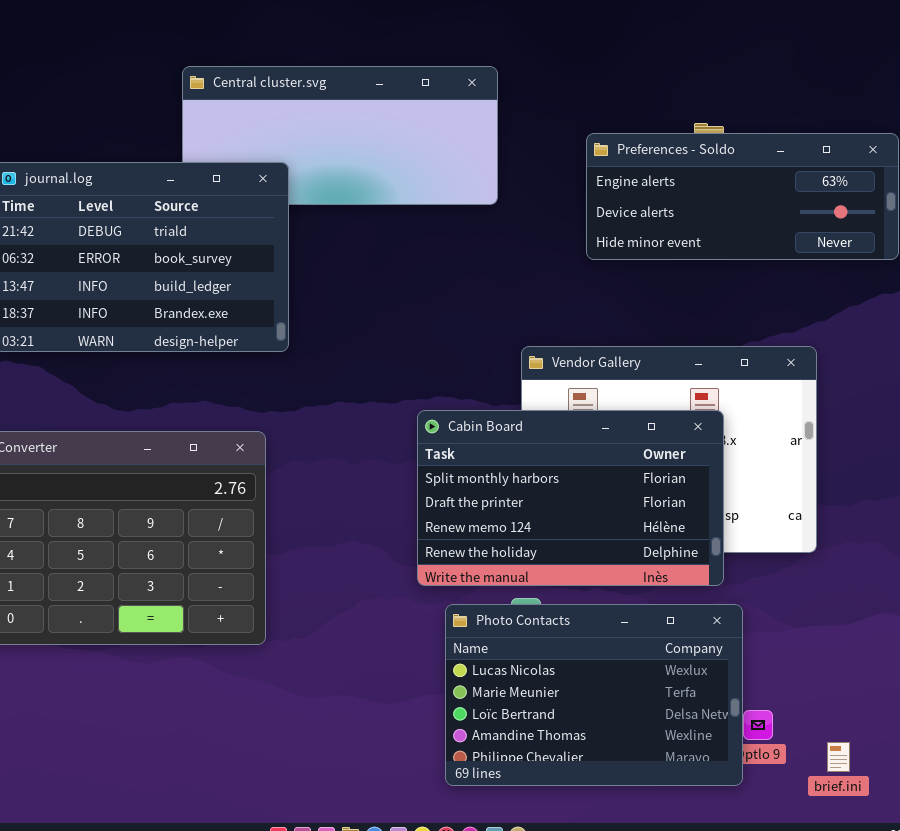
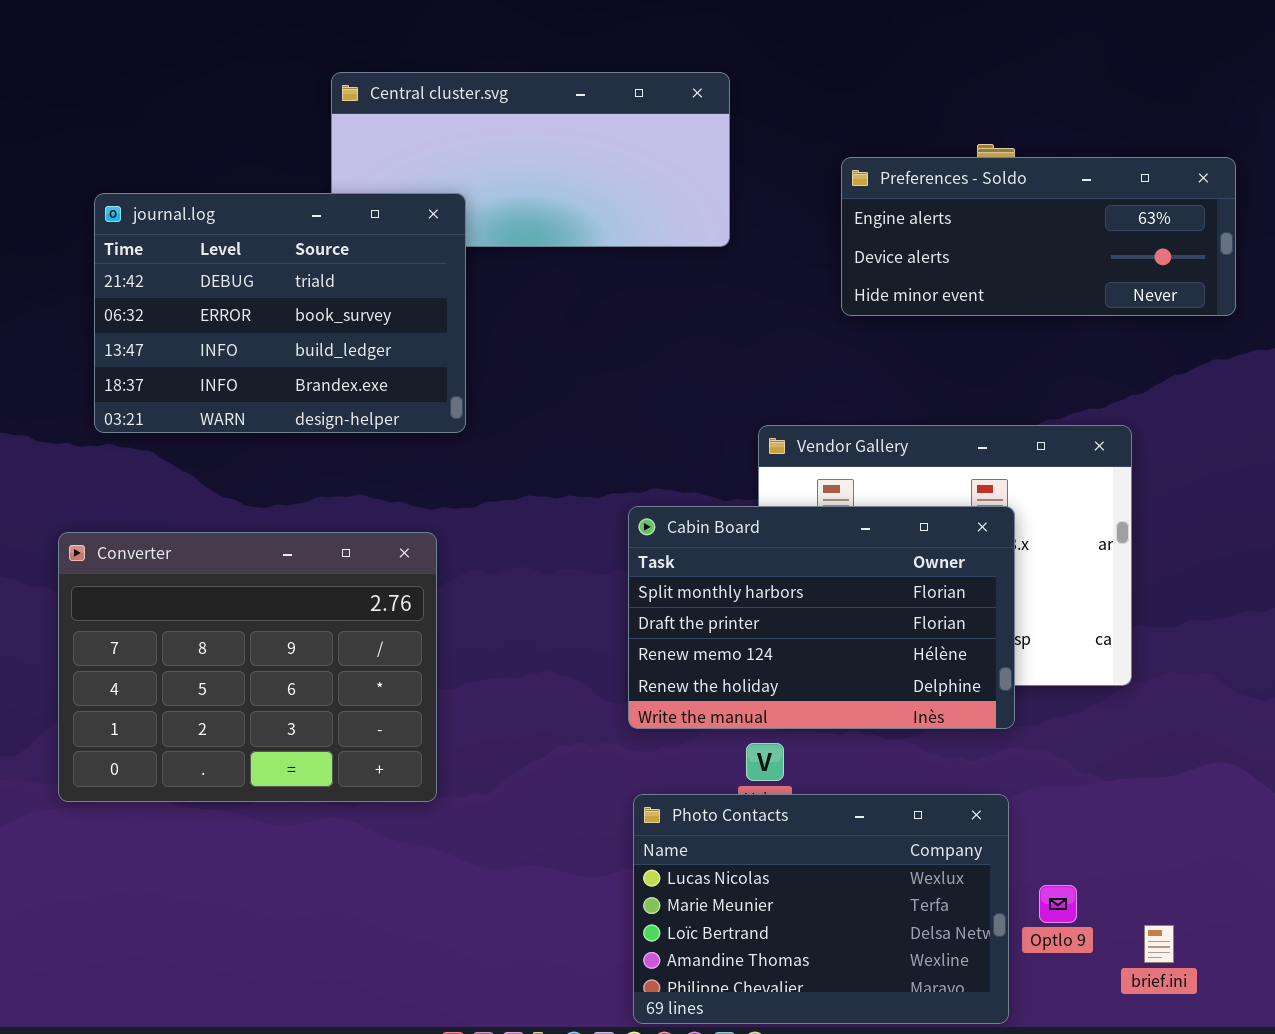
Photo Contacts: [445,604,743,786] -> [633,794,1009,1024], moved

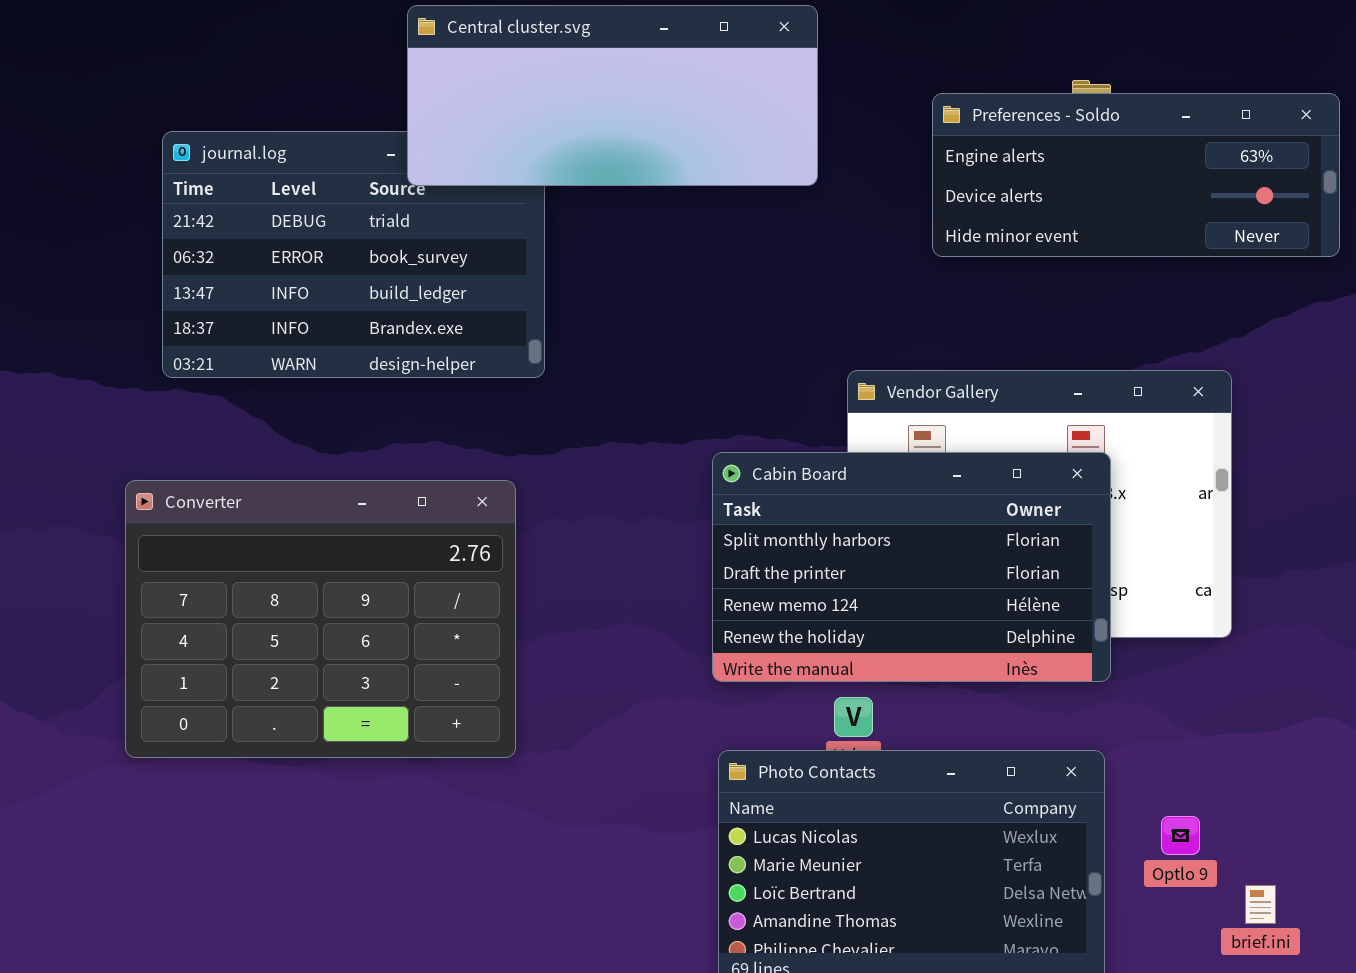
Central cluster.svg: [331,72,730,247] -> [407,5,818,186], raised
Optlo 9: [1039,885,1077,923] -> [1161,816,1200,855], moved

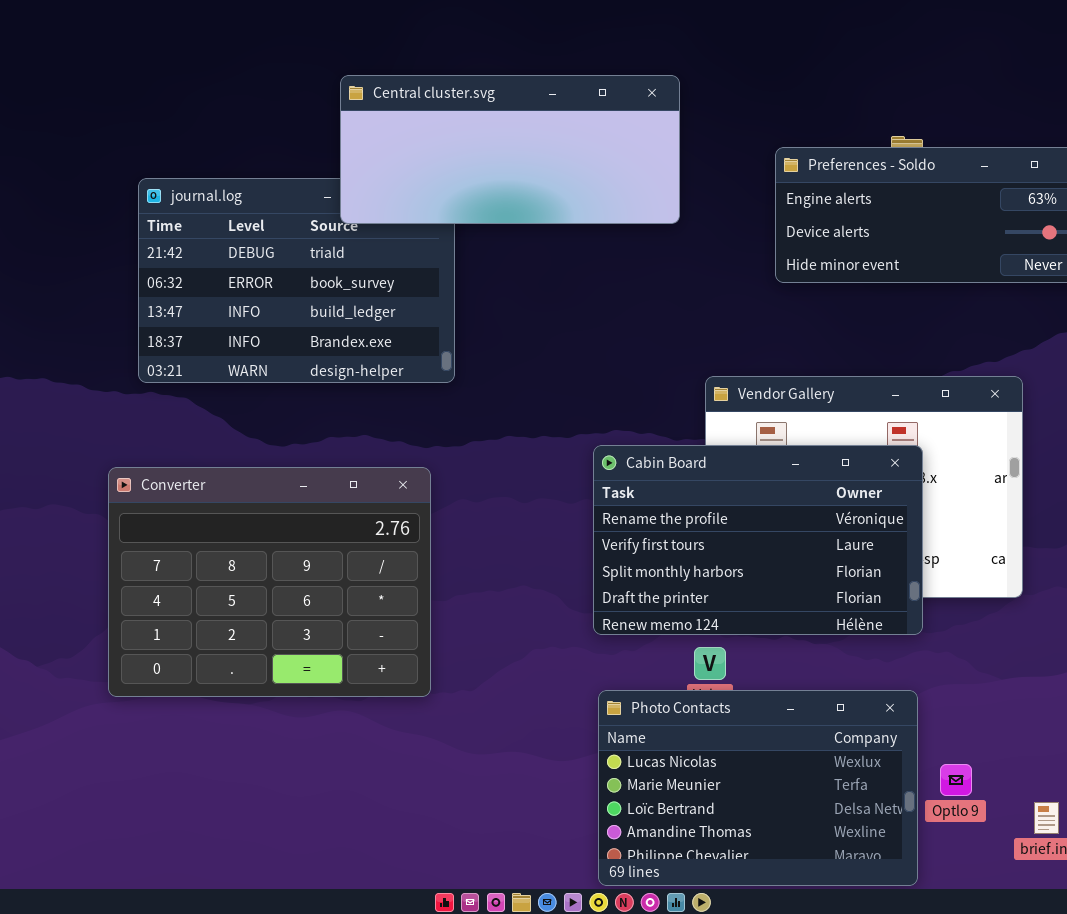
Cabin Board: [712,452,1111,682] -> [593,445,923,635], scrolled up 2 rows
Optlo 9: [1161,816,1200,855] -> [940,764,972,796], moved

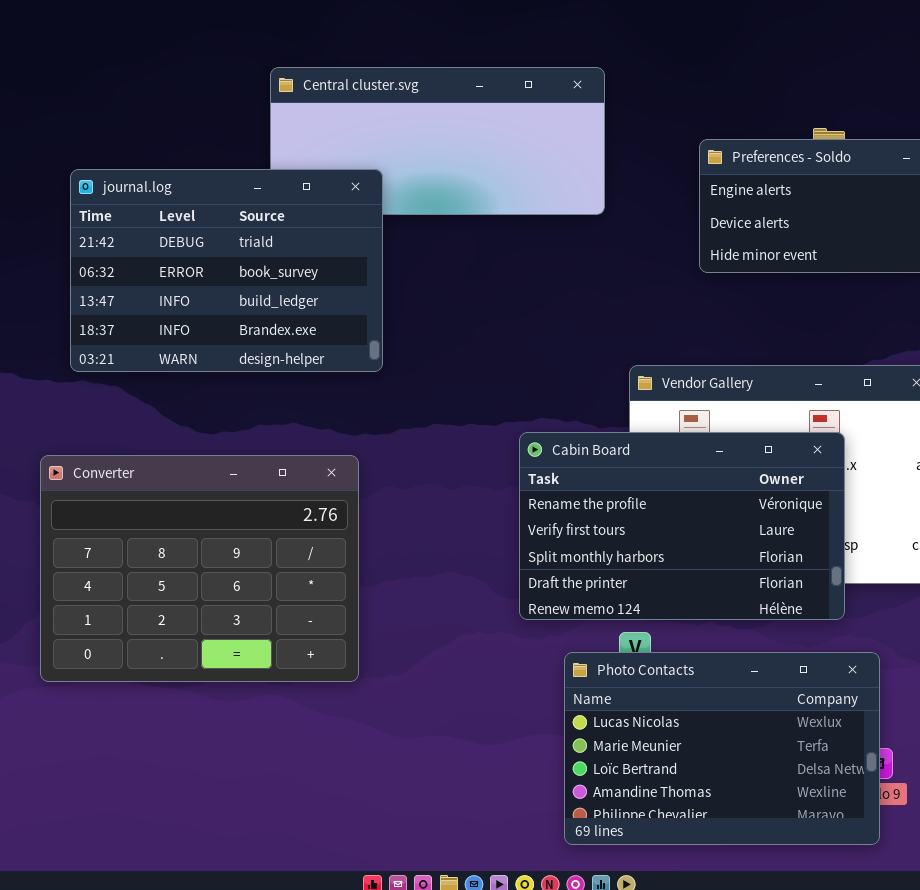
journal.log: [138,178,455,383] -> [70,169,383,372], raised
Photo Contacts: [598,690,918,886] -> [564,652,880,845], moved

